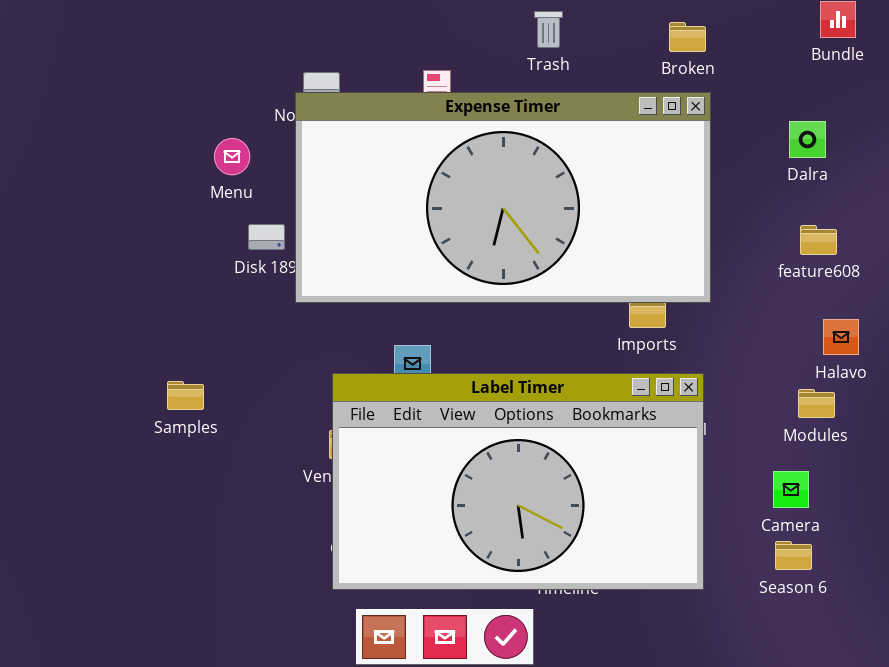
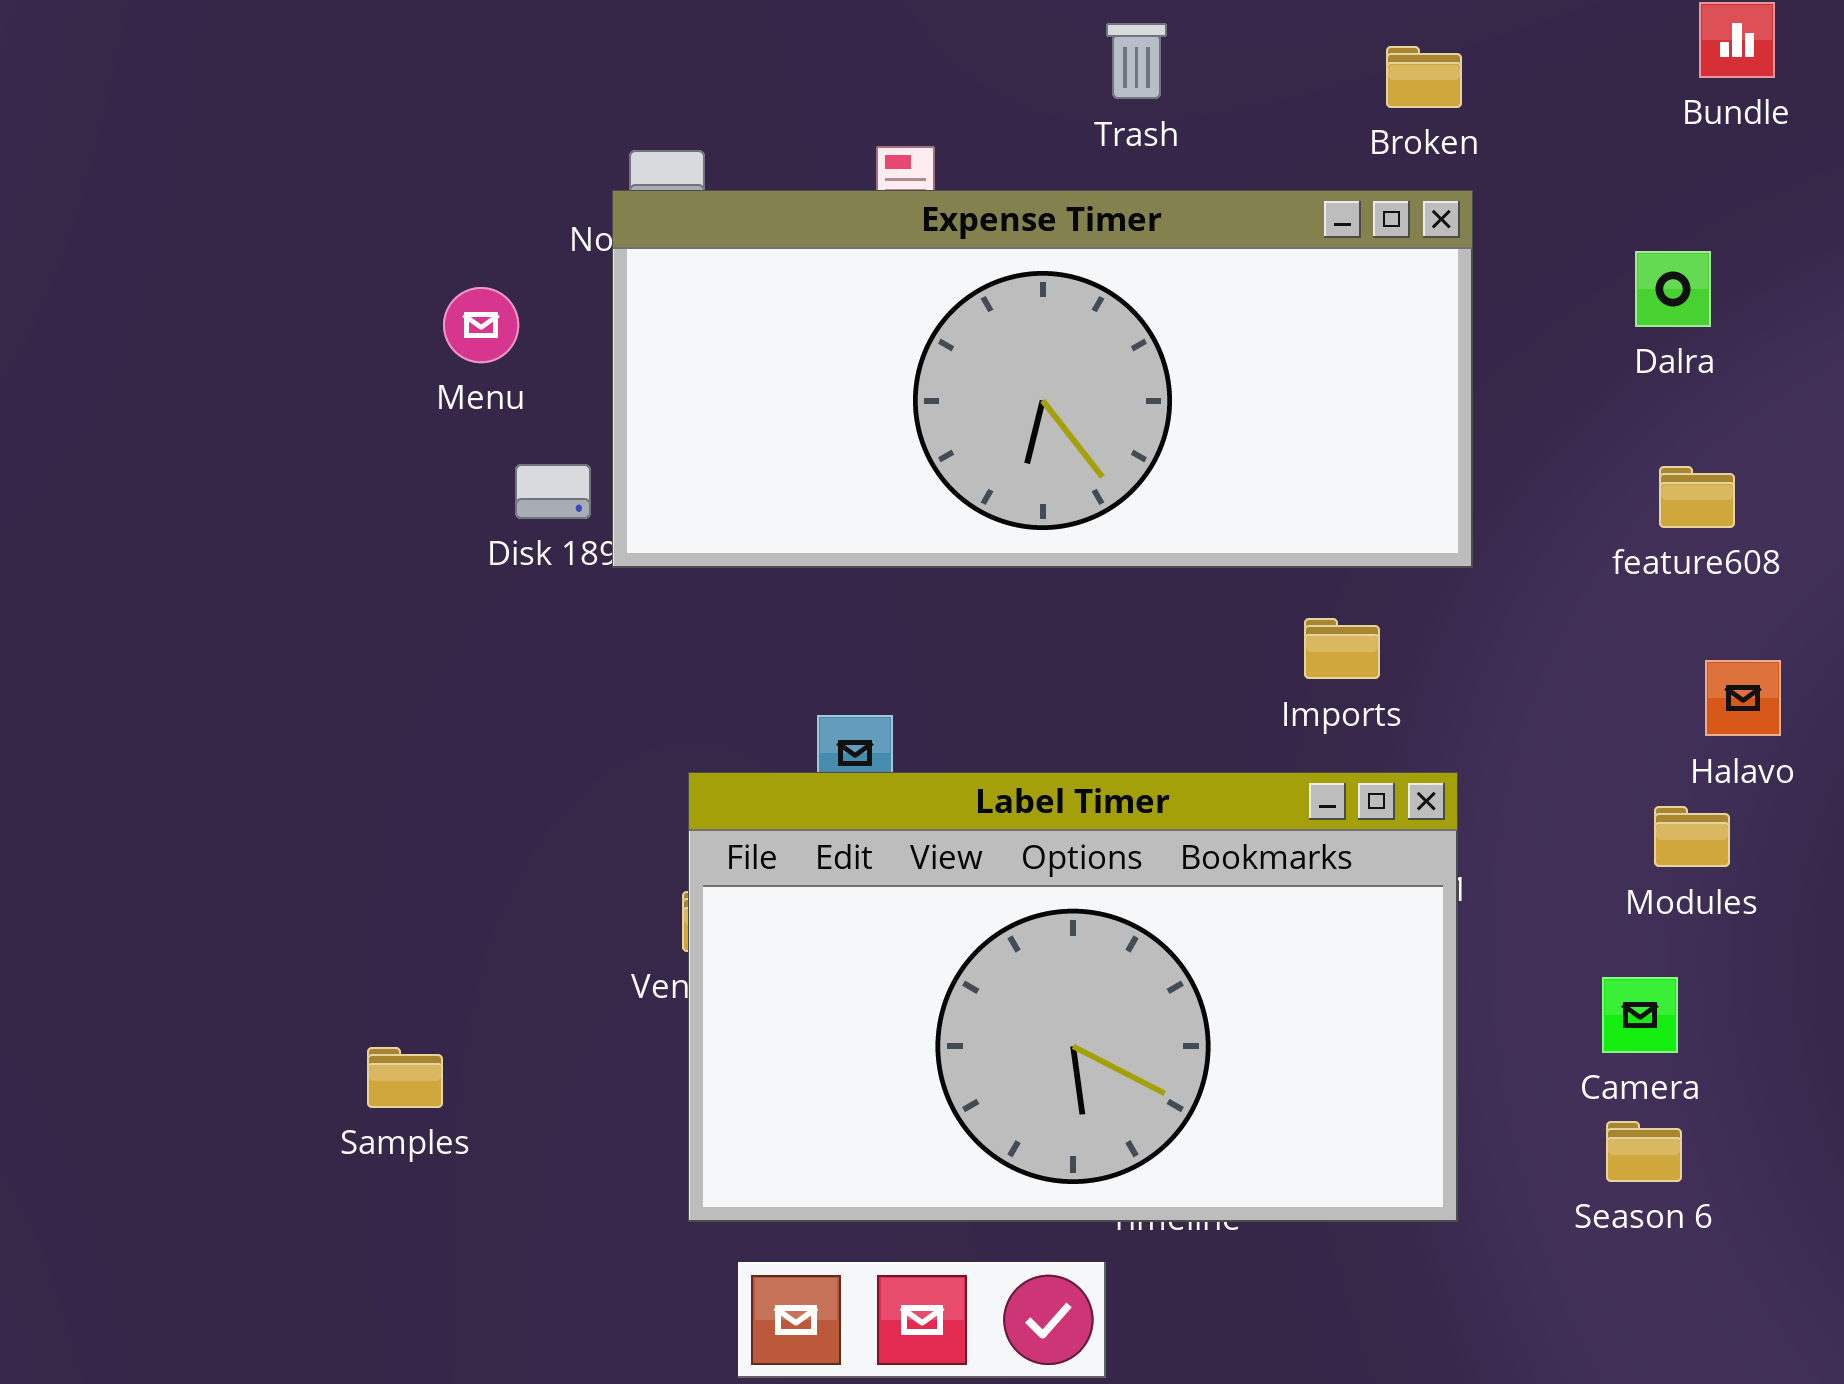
Expense Timer: [295,92,711,303] -> [612,190,1473,568], resized
Samples: [167,381,204,410] -> [367,1047,443,1108], moved

